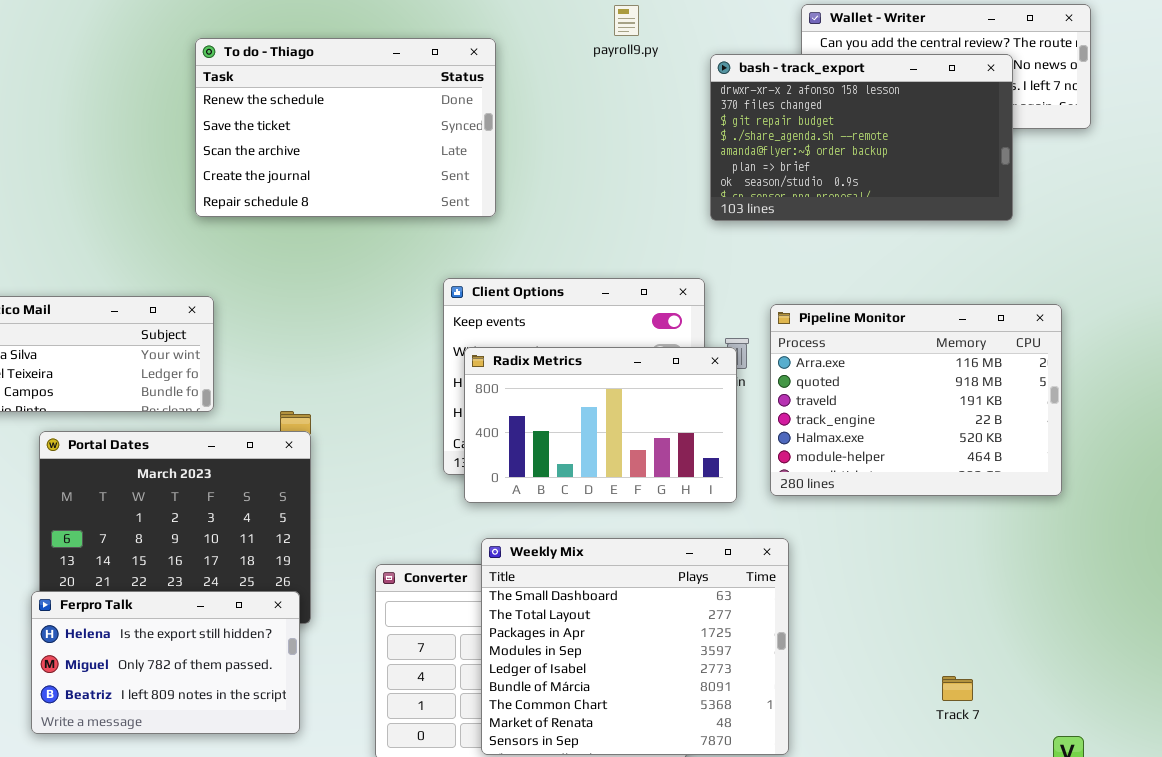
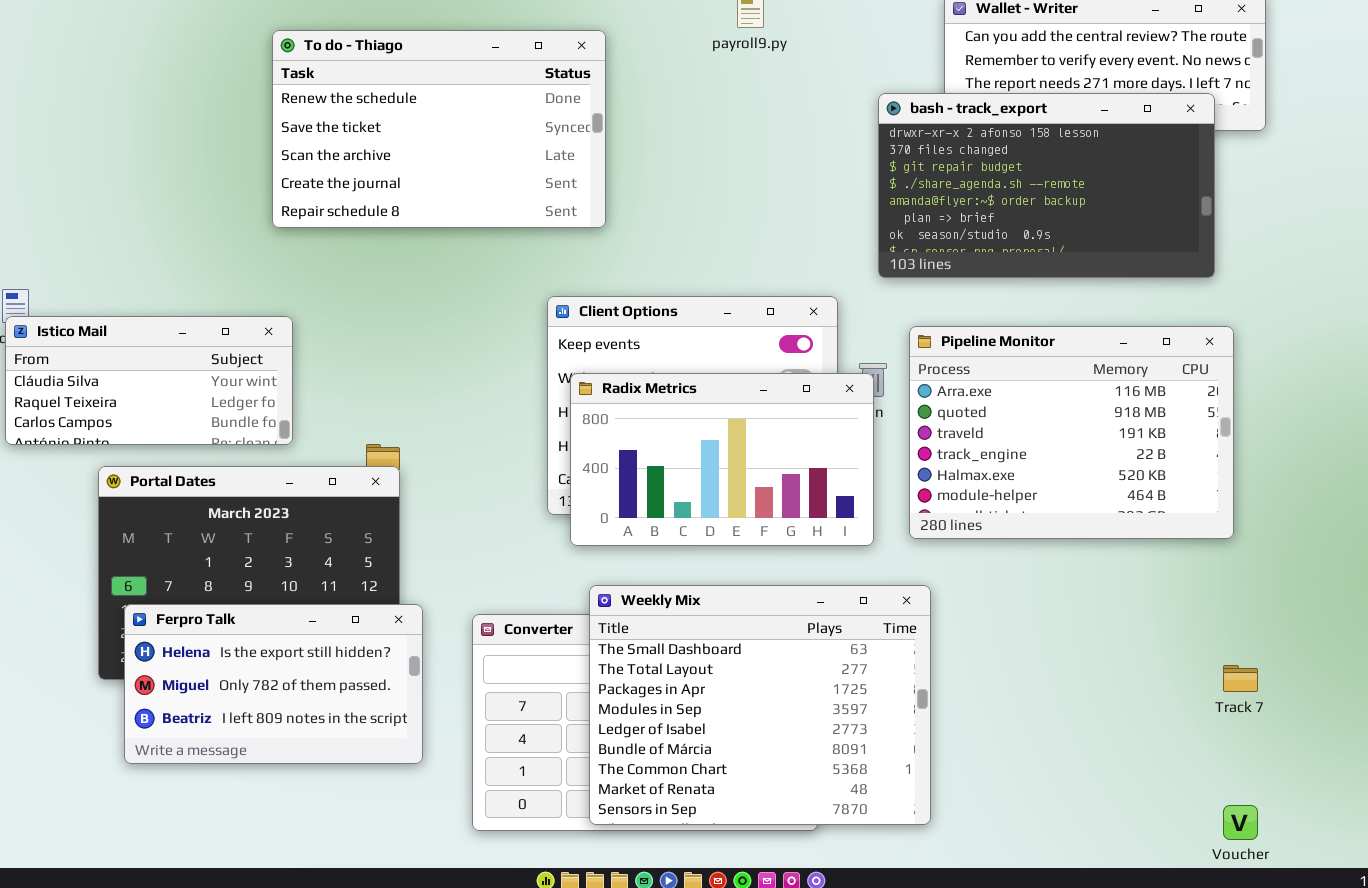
bash - track_export: [710,54,1013,221] -> [878,93,1215,278], moved
Ferpro Talk: [31,591,300,734] -> [124,604,423,764], moved
Track 7: [942,676,973,701] -> [1223,665,1258,692], moved

